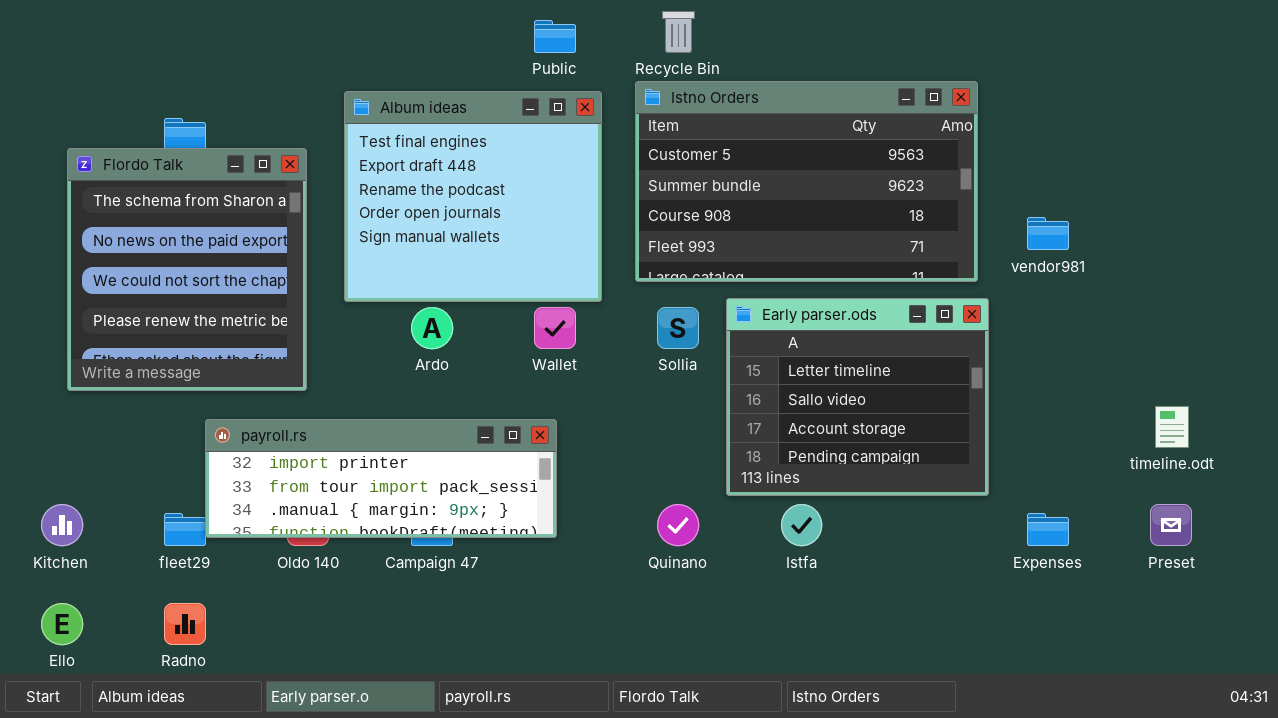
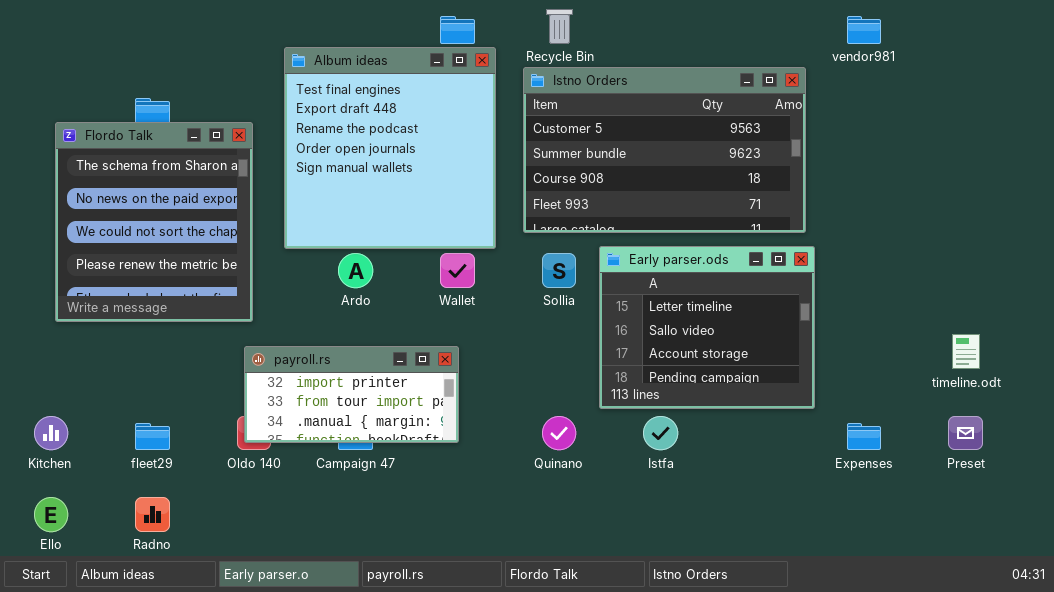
Album ideas: [344,91,602,302] -> [284,47,496,249], resized
vendor981: [1027,217,1069,250] -> [847,16,881,44], moved
payroll.rs: [205,419,557,538] -> [244,346,459,443], resized

